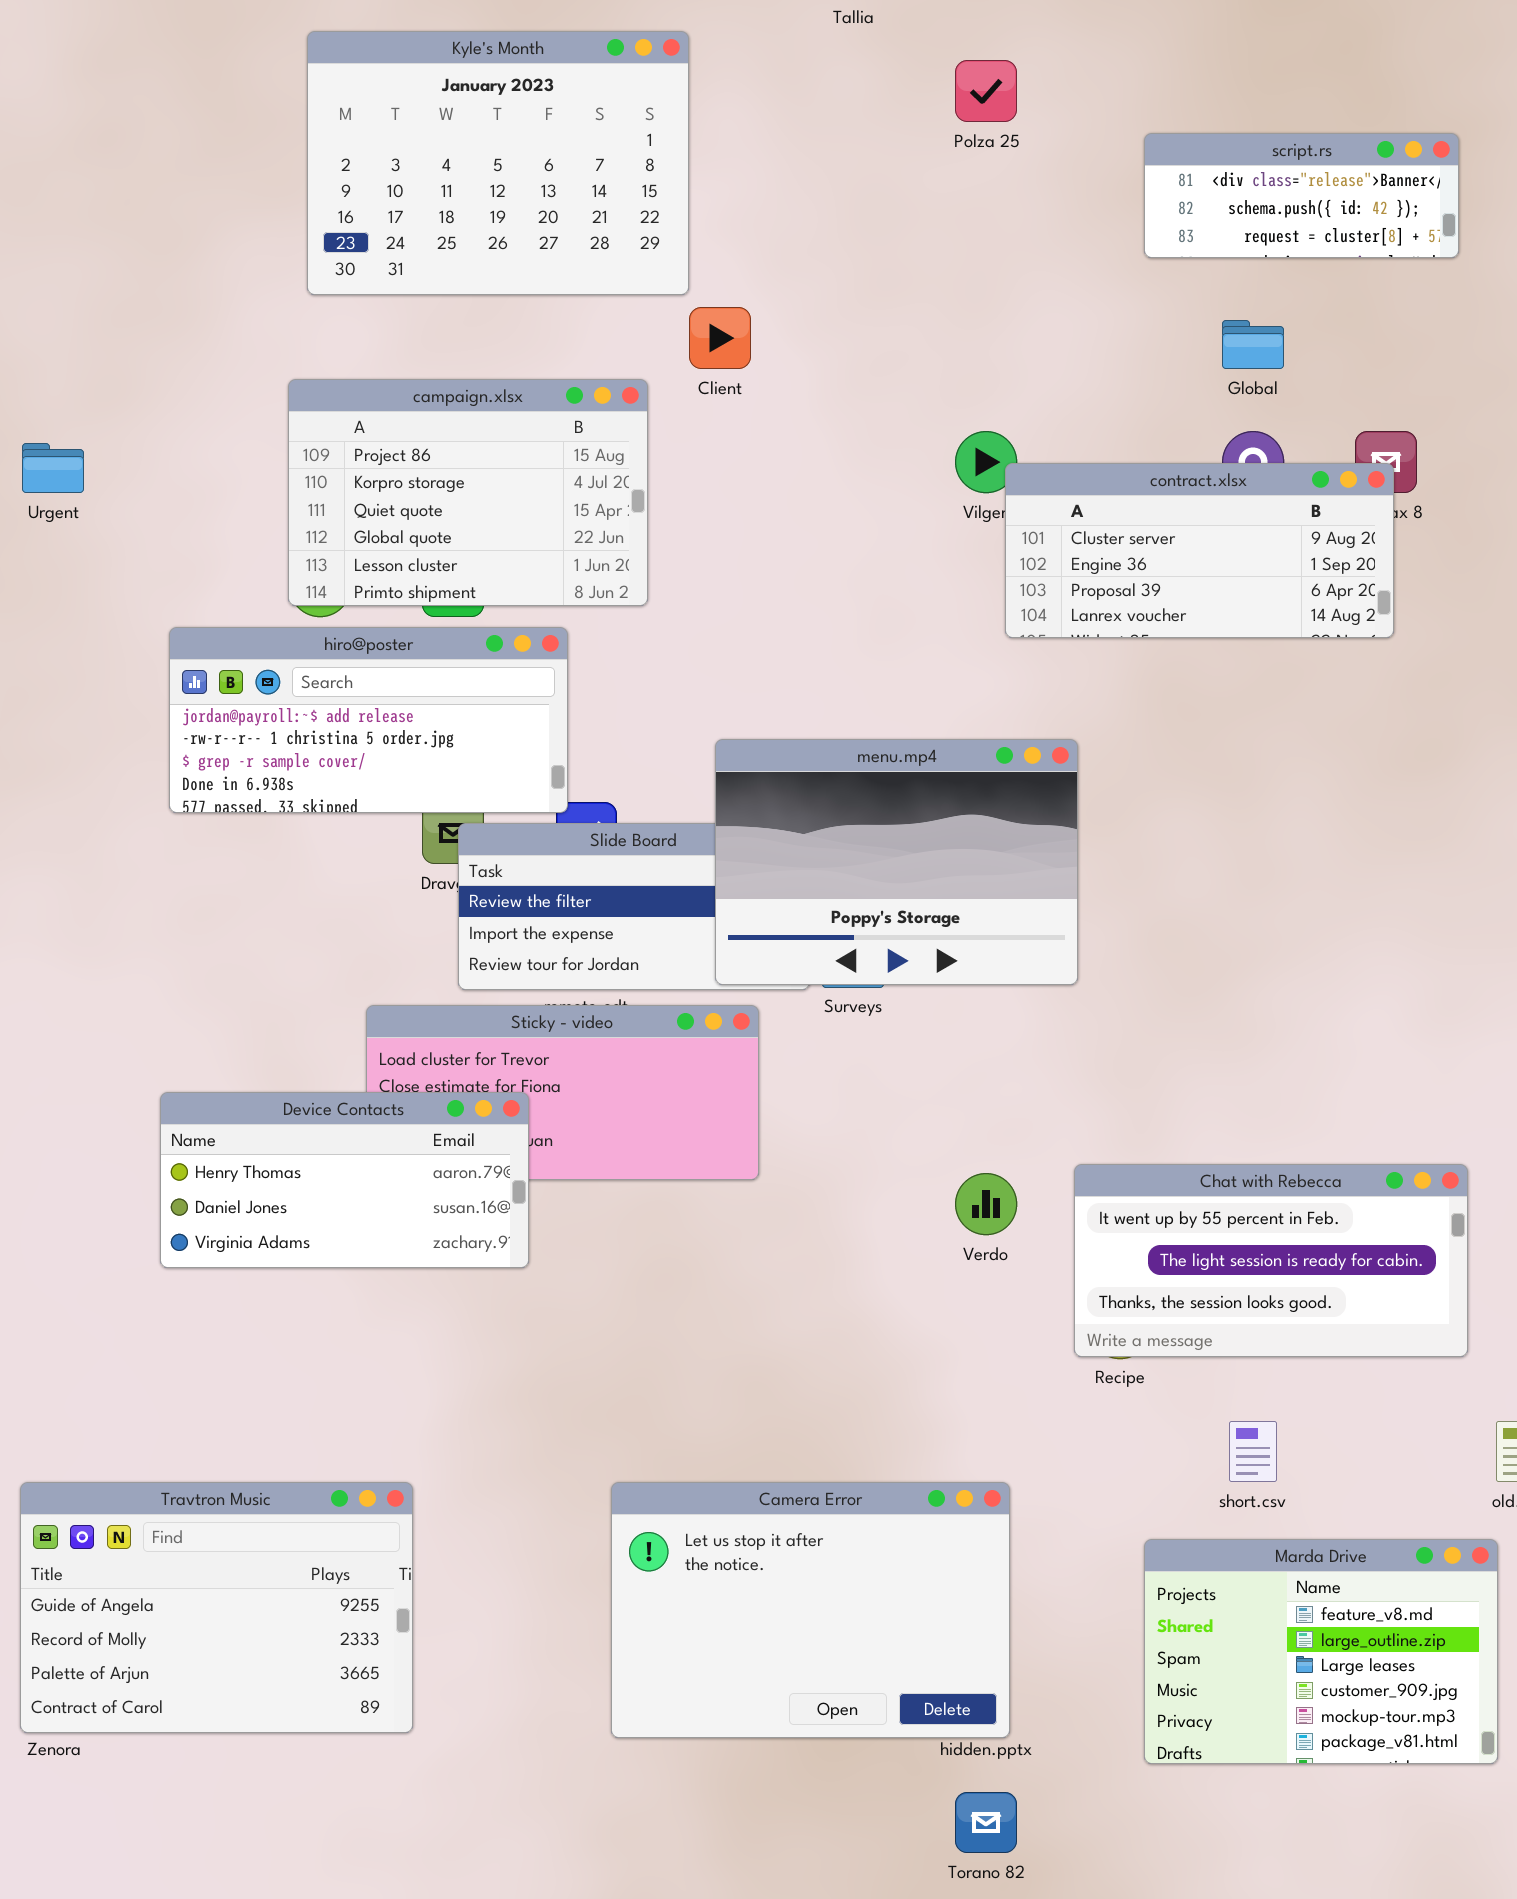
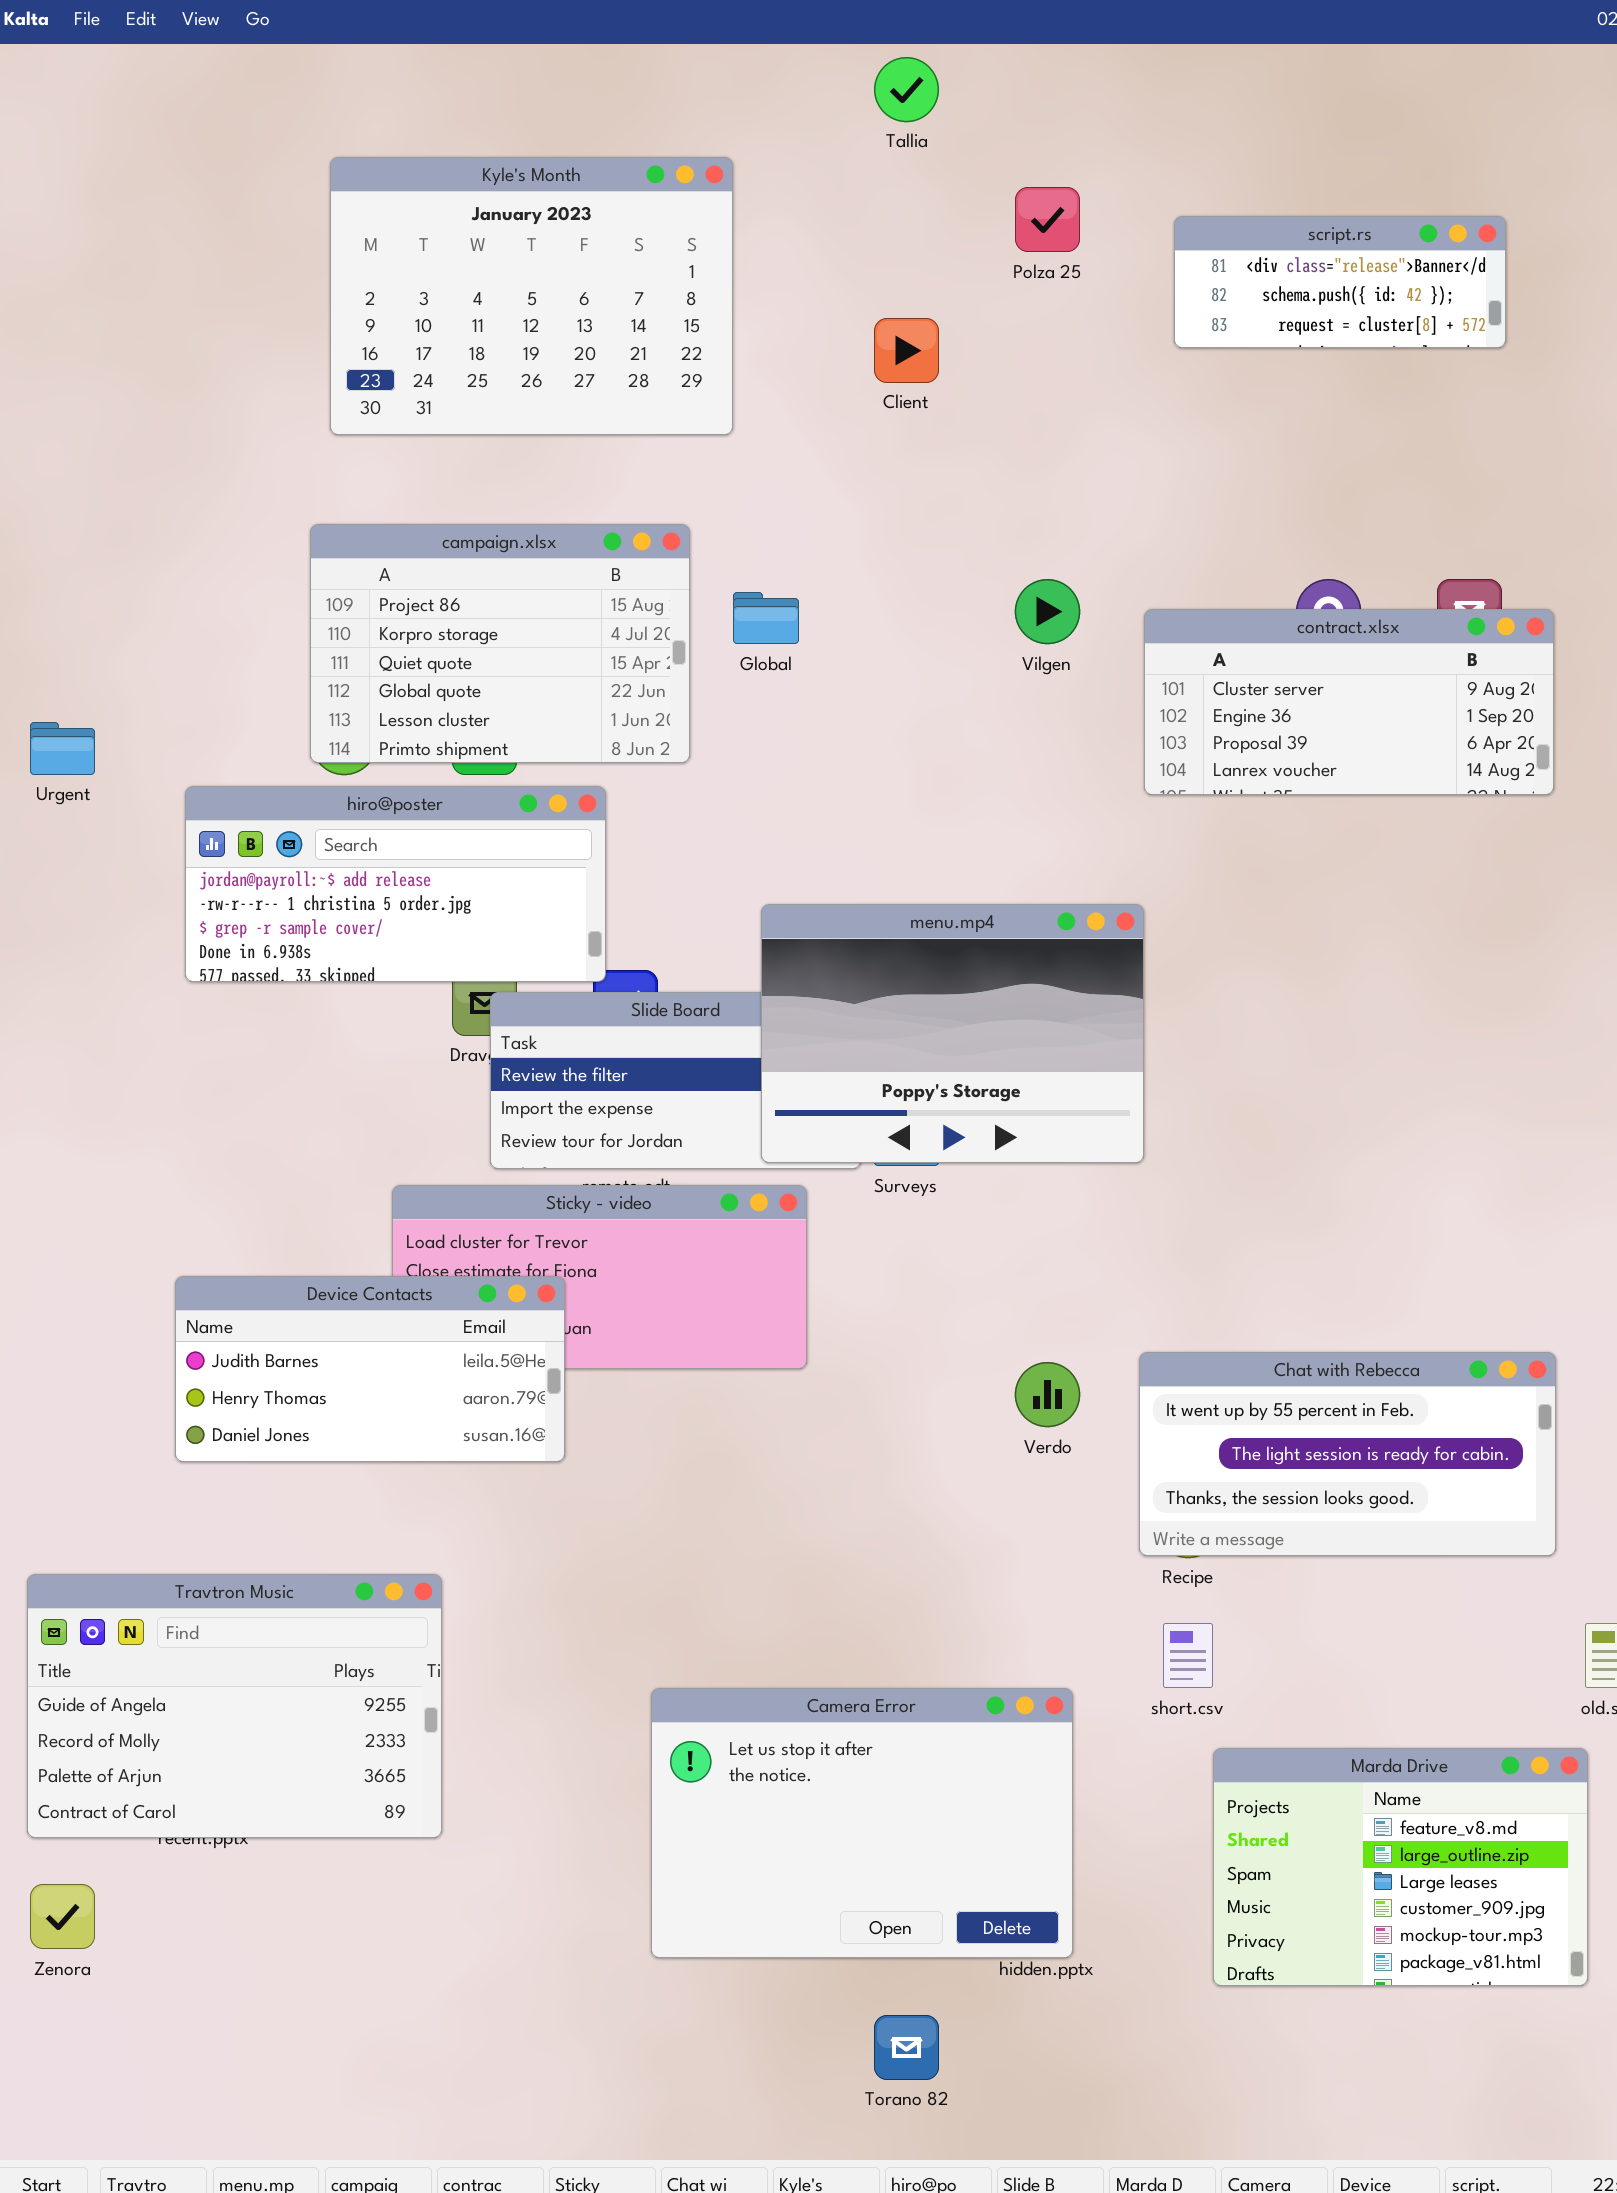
script.rs: [1144,133,1459,258] -> [1174,216,1506,348], moved
Client: [689,307,751,369] -> [874,318,939,383], moved
Global: [1222,320,1284,369] -> [733,592,799,644], moved
Urgent: [22,443,84,493] -> [30,722,95,775], moved
contract.xlsx: [1005,463,1394,638] -> [1144,609,1554,795], moved
Device Contacts: [160,1092,529,1268] -> [175,1276,565,1462], scrolled up 1 row
short.csv: [1229,1421,1277,1482] -> [1163,1623,1213,1688], moved
Travtron Music: [20,1482,413,1733] -> [27,1574,442,1838], moved
Torano 82: [955,1792,1017,1853] -> [874,2015,939,2080], moved

